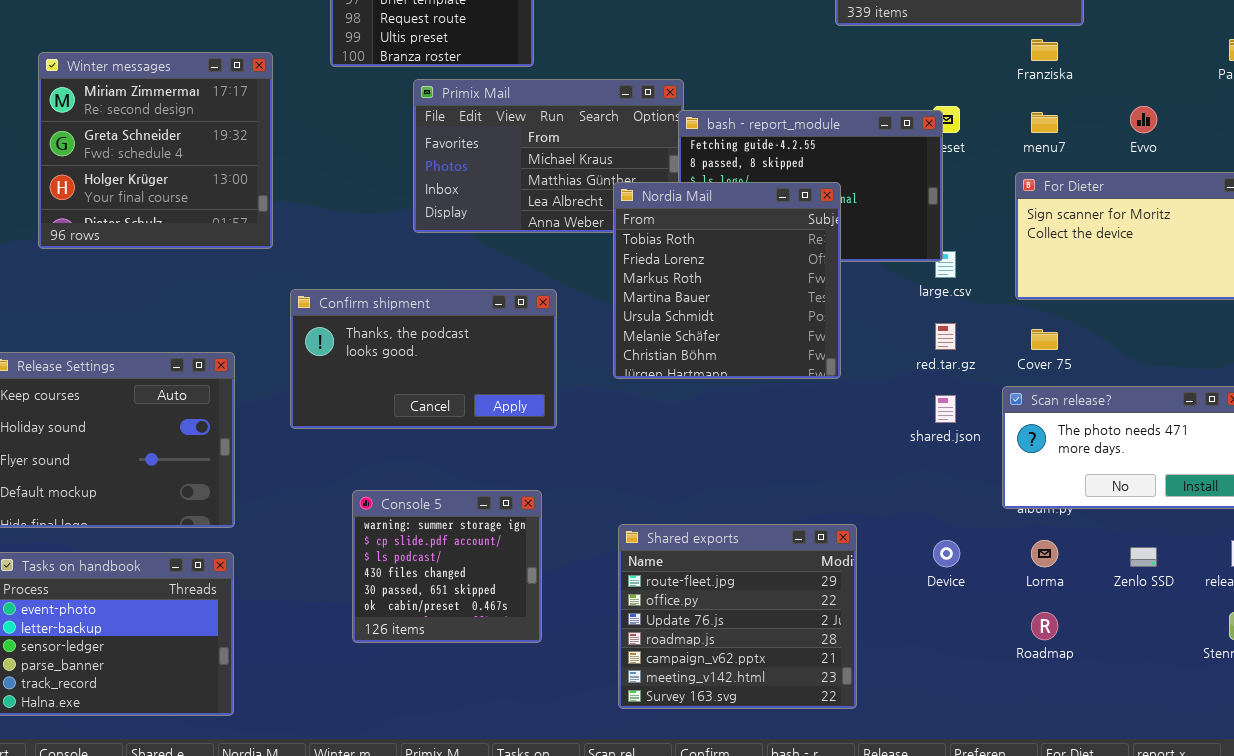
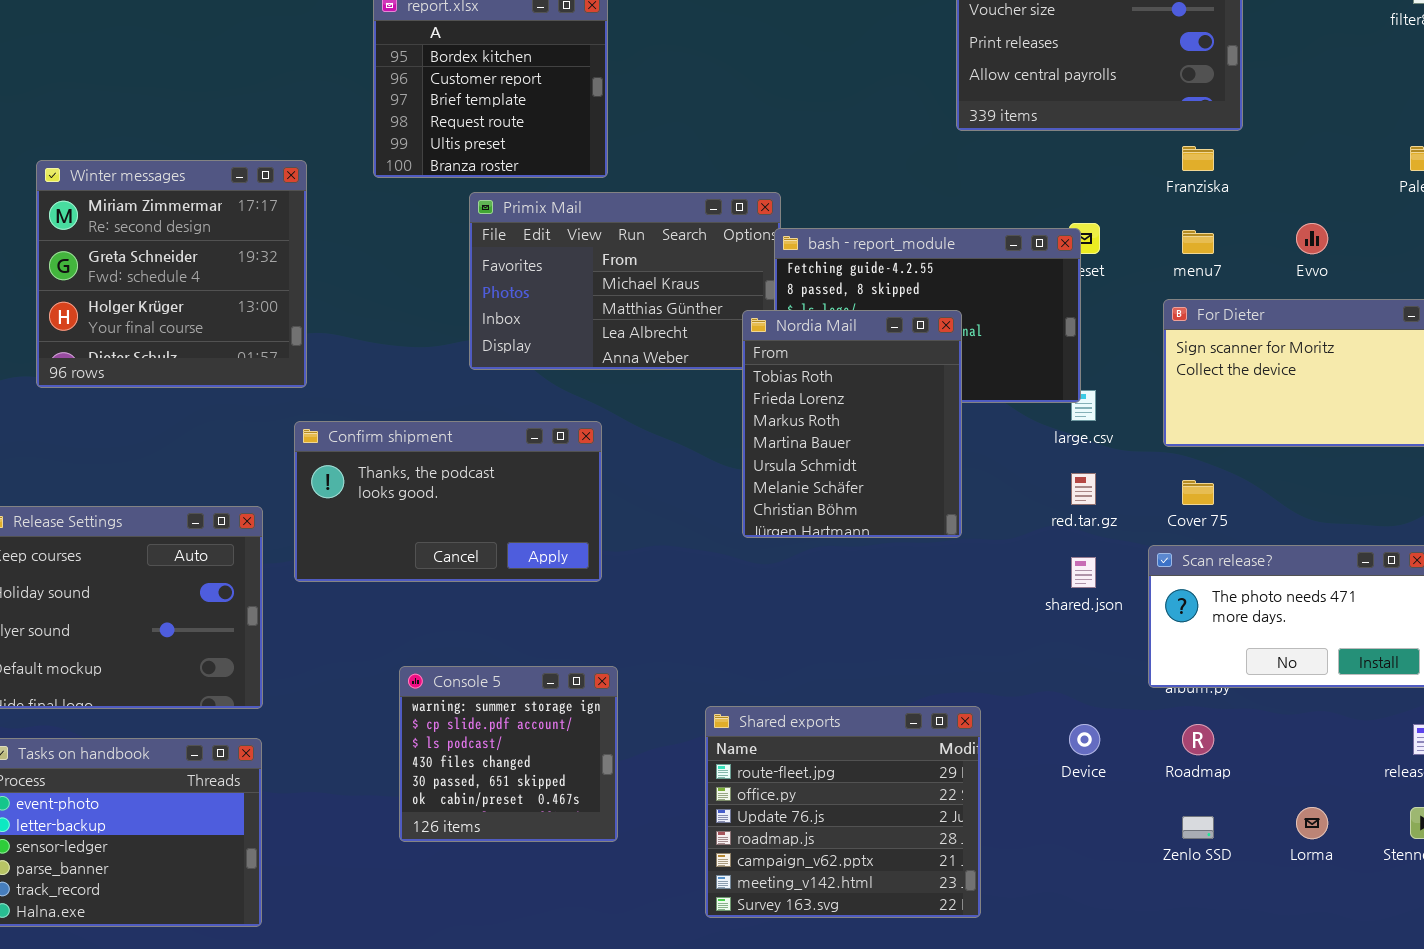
Nordia Mail: [613,182,841,379] -> [742,310,962,538], resized
Confirm shipment: [290,289,557,429] -> [294,421,602,582], moved
Lorma: [1031,540,1058,567] -> [1296,807,1328,839], moved
Zenlo SSD: [1130,547,1157,567] -> [1182,816,1214,839], moved
Roadmap: [1031,612,1058,640] -> [1182,724,1214,755], moved

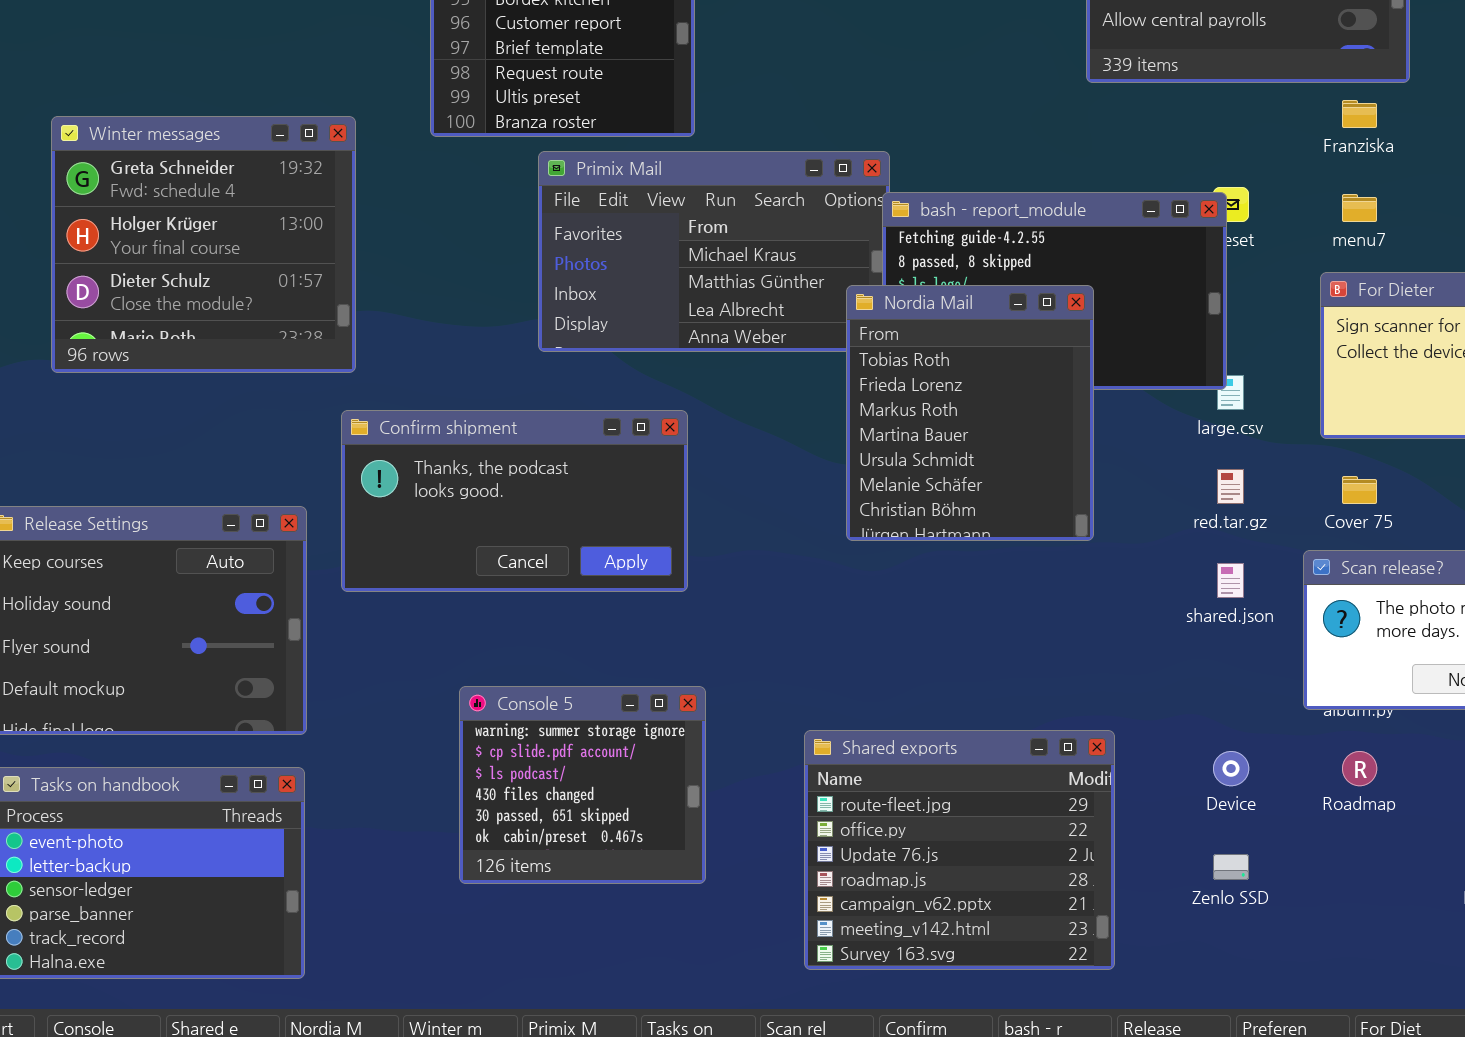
Winter messages: [36,160,307,388] -> [51,116,356,373], scrolled down 1 row
Zenlo SSD: [1182,816,1214,839] -> [1213,854,1249,880], moved

